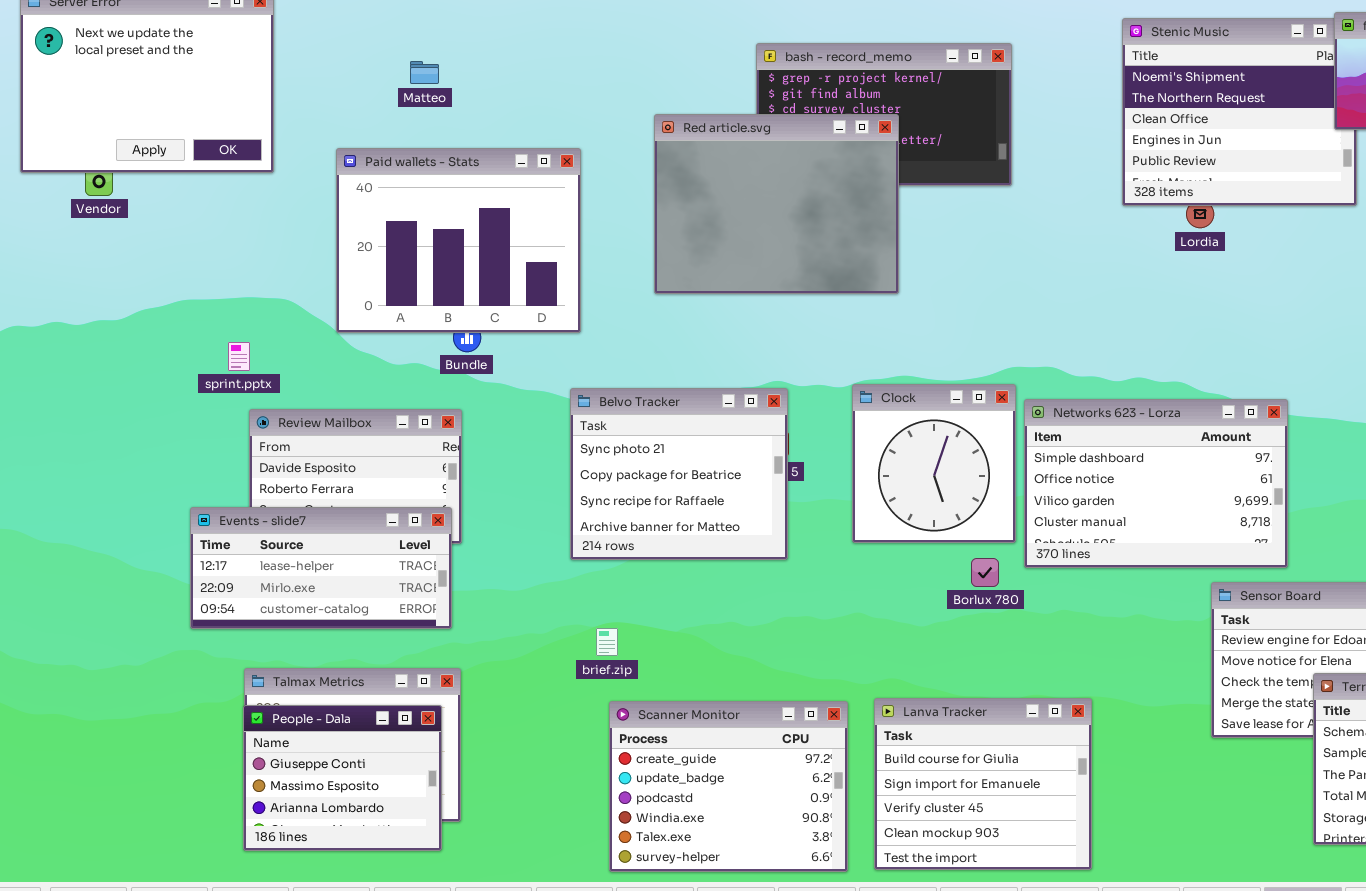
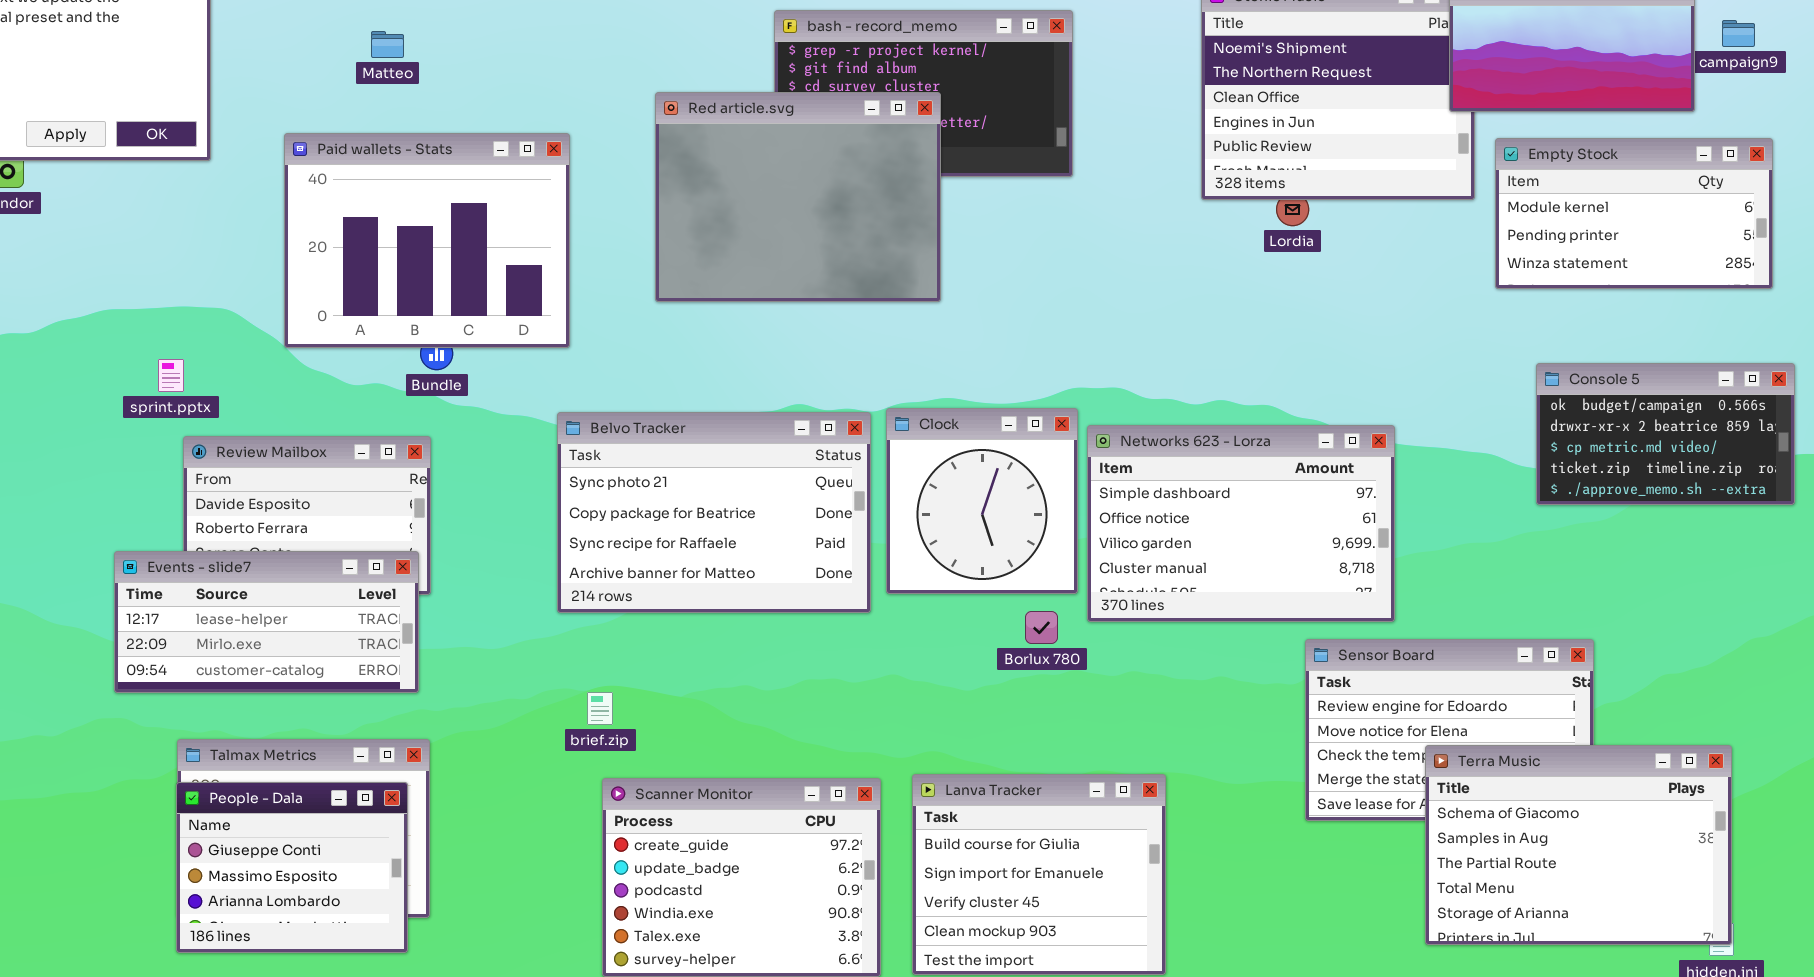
Belvo Tracker: [570,388,788,560] -> [557,412,871,613], resized

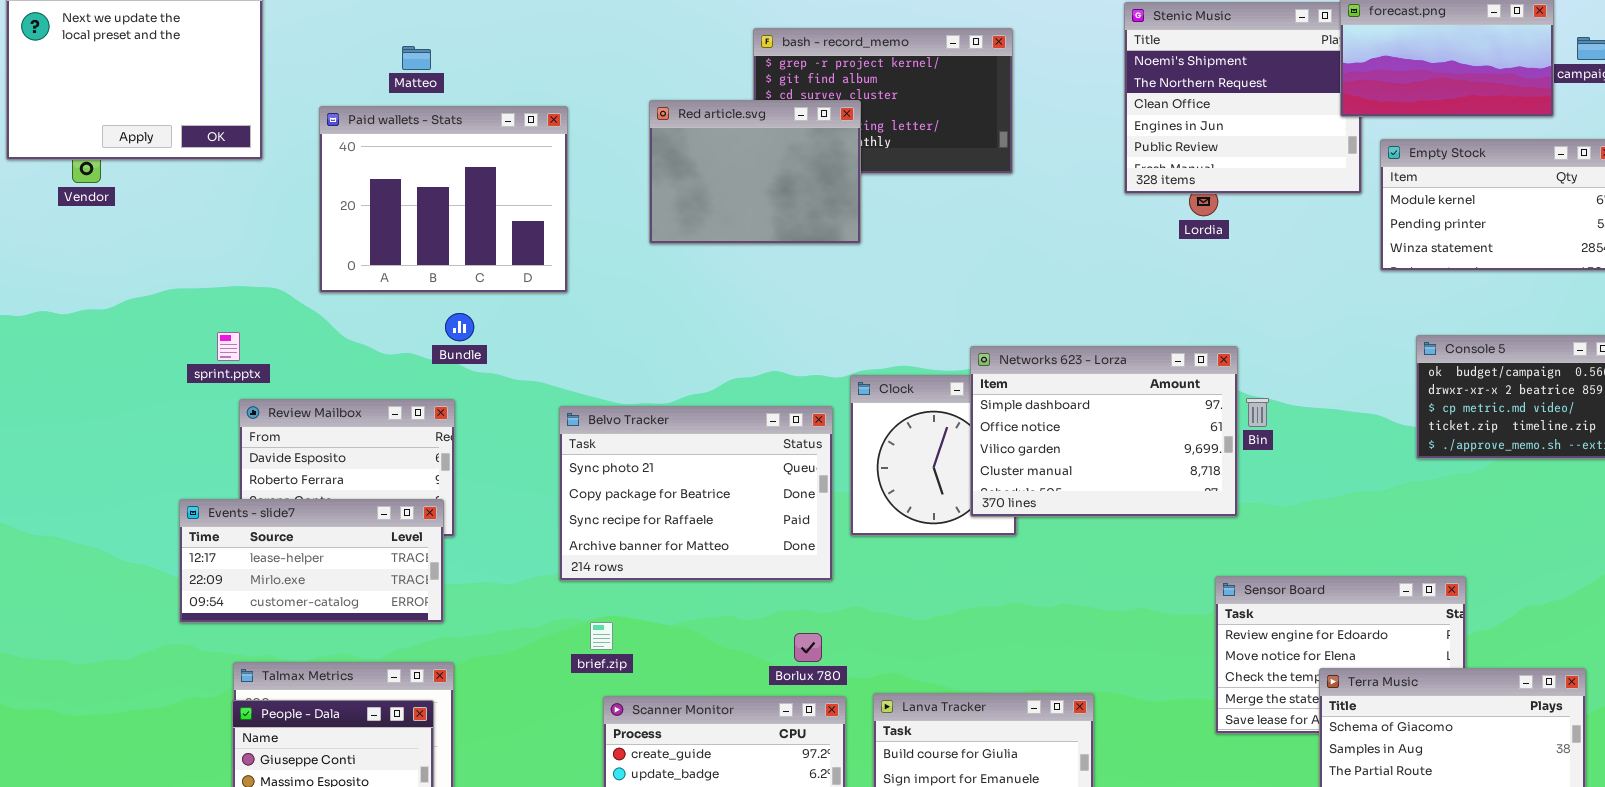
Red article.svg: [655,92,941,302] -> [649,100,861,244], resized
Paid wallets - Stats: [284,133,570,348] -> [319,106,568,293], moved
Belvo Tracker: [557,412,871,613] -> [559,406,833,581], moved
Networks 623 - Lorza: [1087,425,1395,622] -> [970,346,1238,517], moved
Borlux 780: [1025,611,1058,644] -> [794,633,822,662], moved

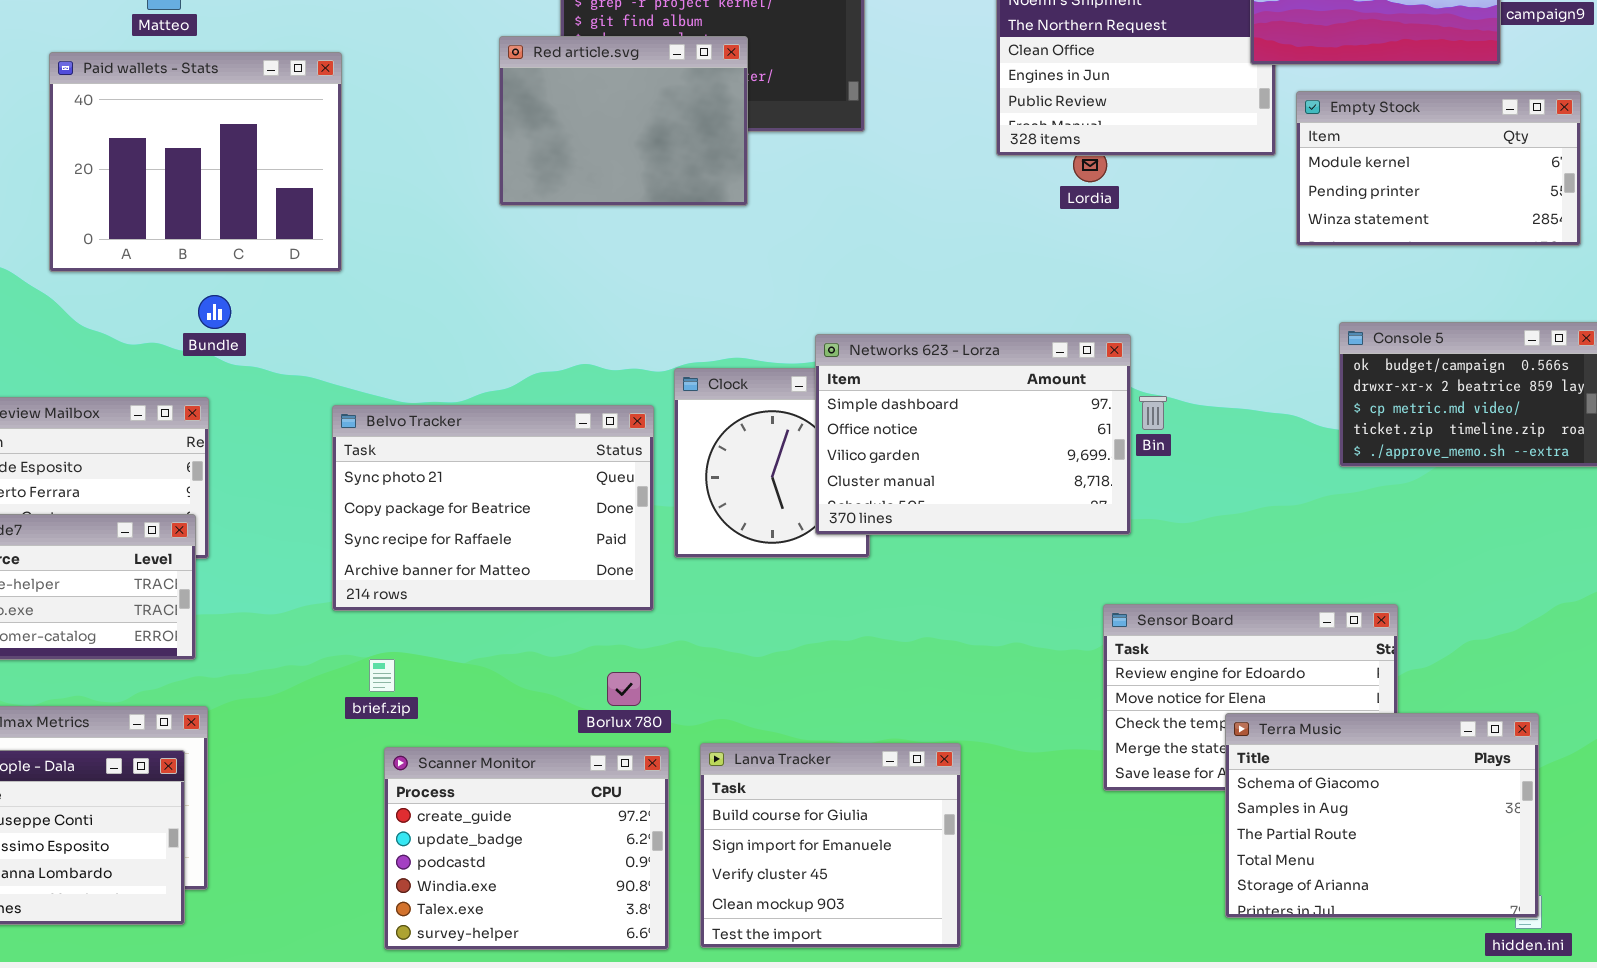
Red article.svg: [649,100,861,244] -> [499,36,748,206], moved

